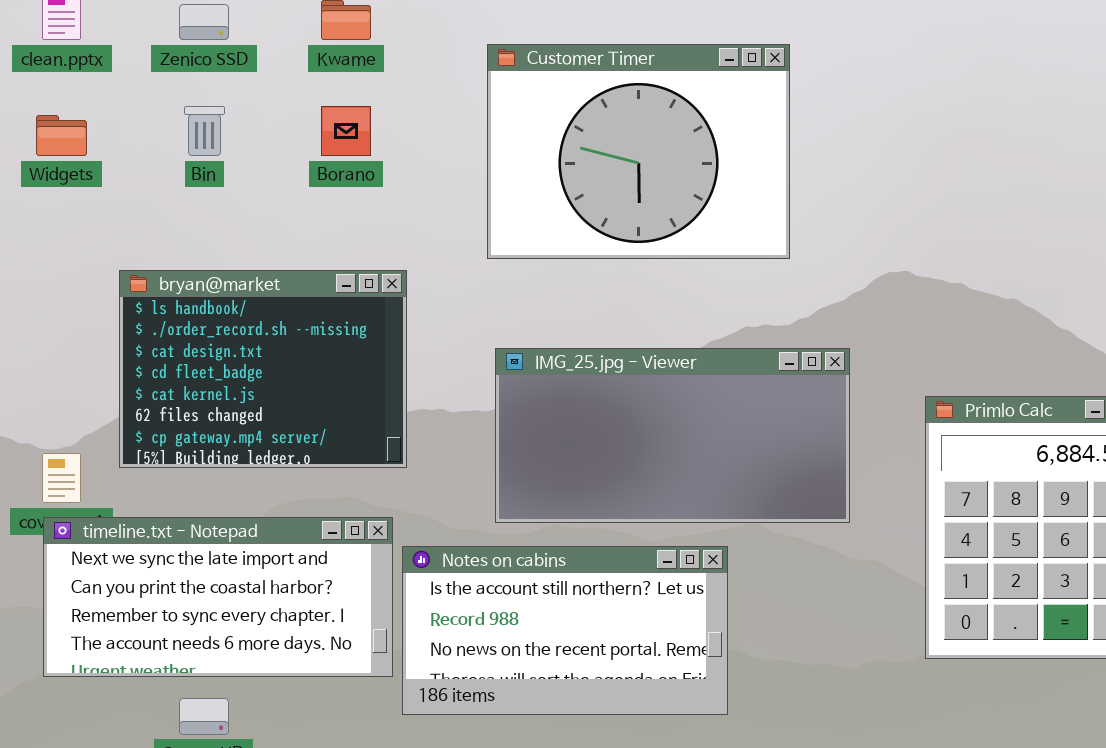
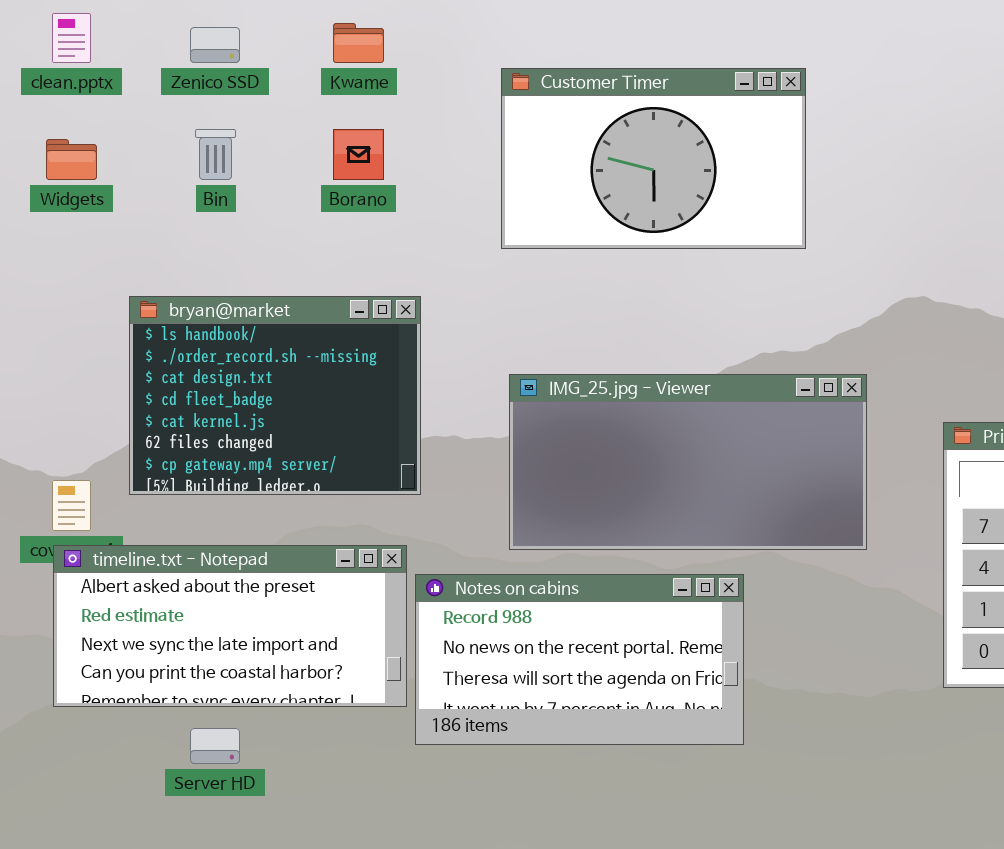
Customer Timer: [487,44,790,259] -> [501,68,806,249], resized
timeline.txt - Notepad: [43,517,393,677] -> [53,545,407,707], scrolled up 2 rows
Notes on cabins: [402,546,728,715] -> [415,574,744,745], scrolled down 1 row

